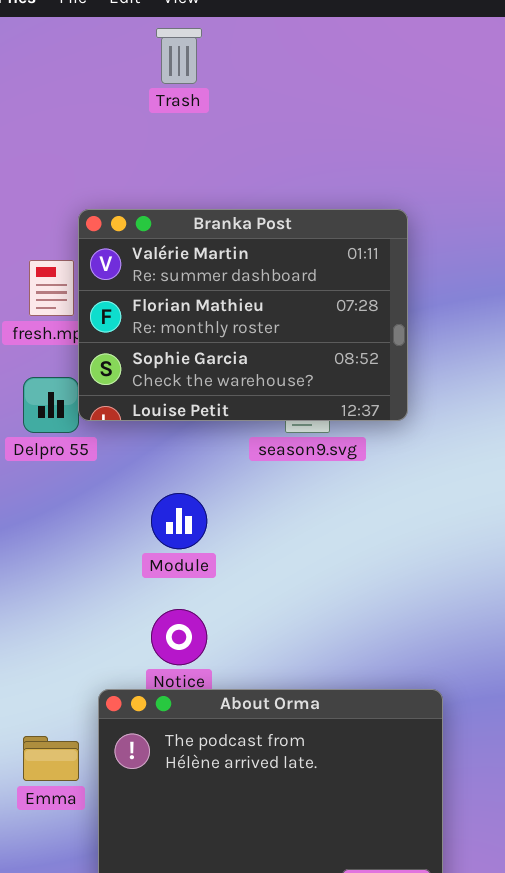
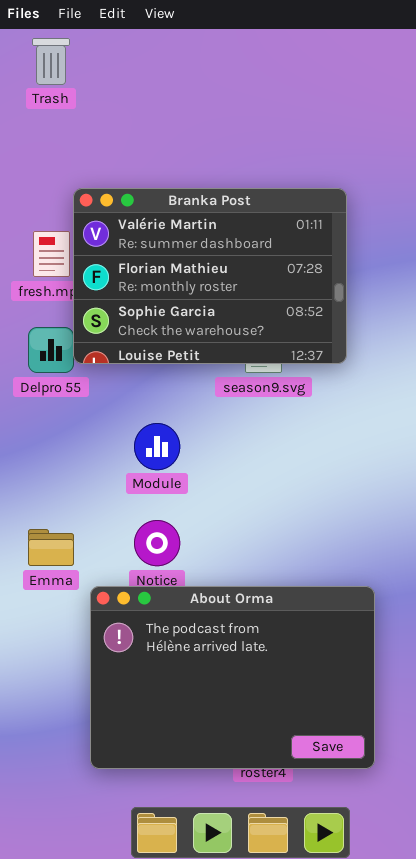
Trash: [156,28,202,84] -> [32,38,70,85], moved
Emma: [23,736,79,781] -> [28,529,74,566], moved

